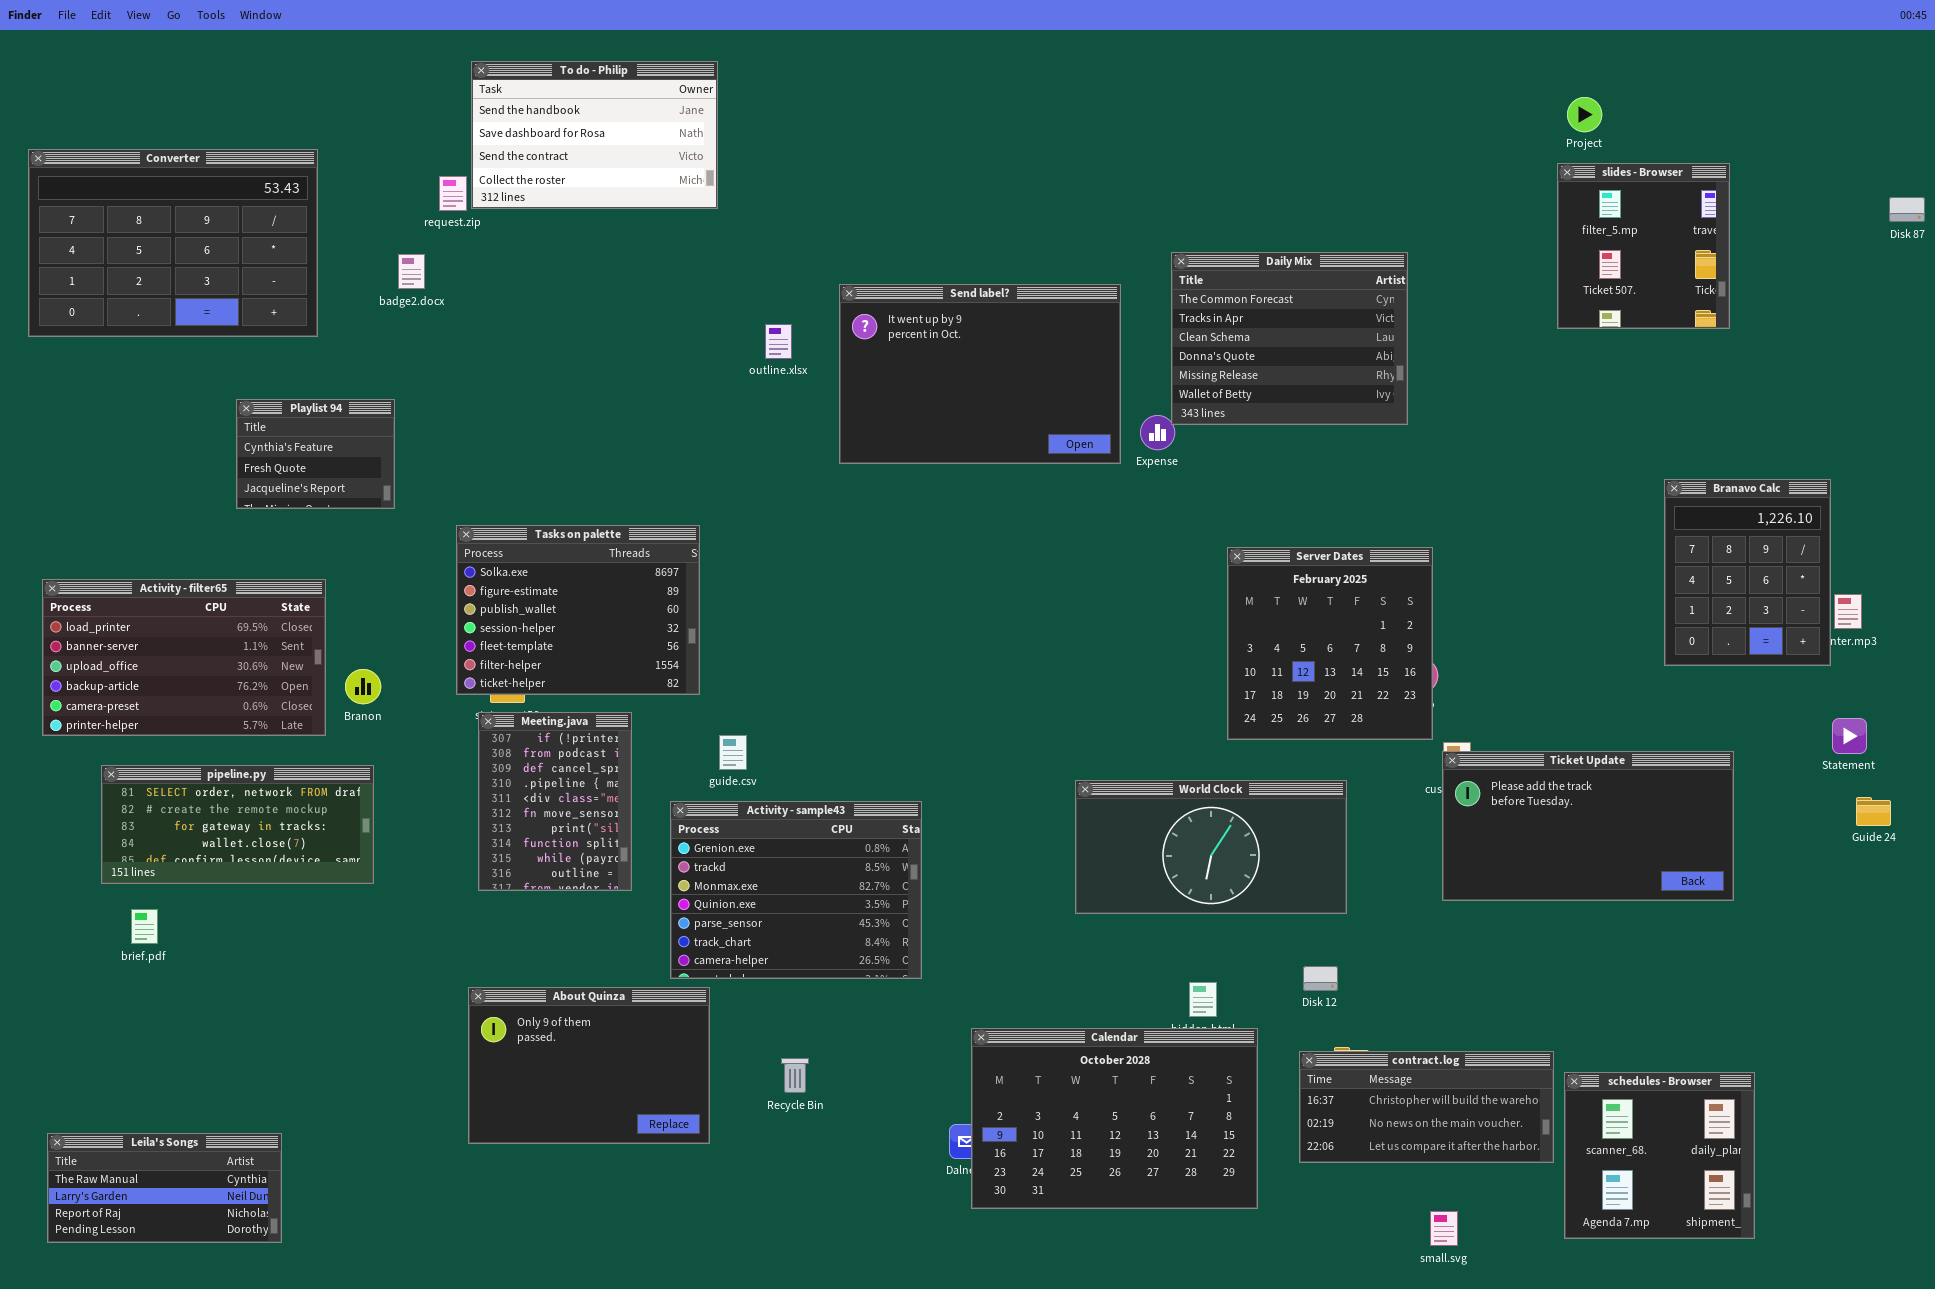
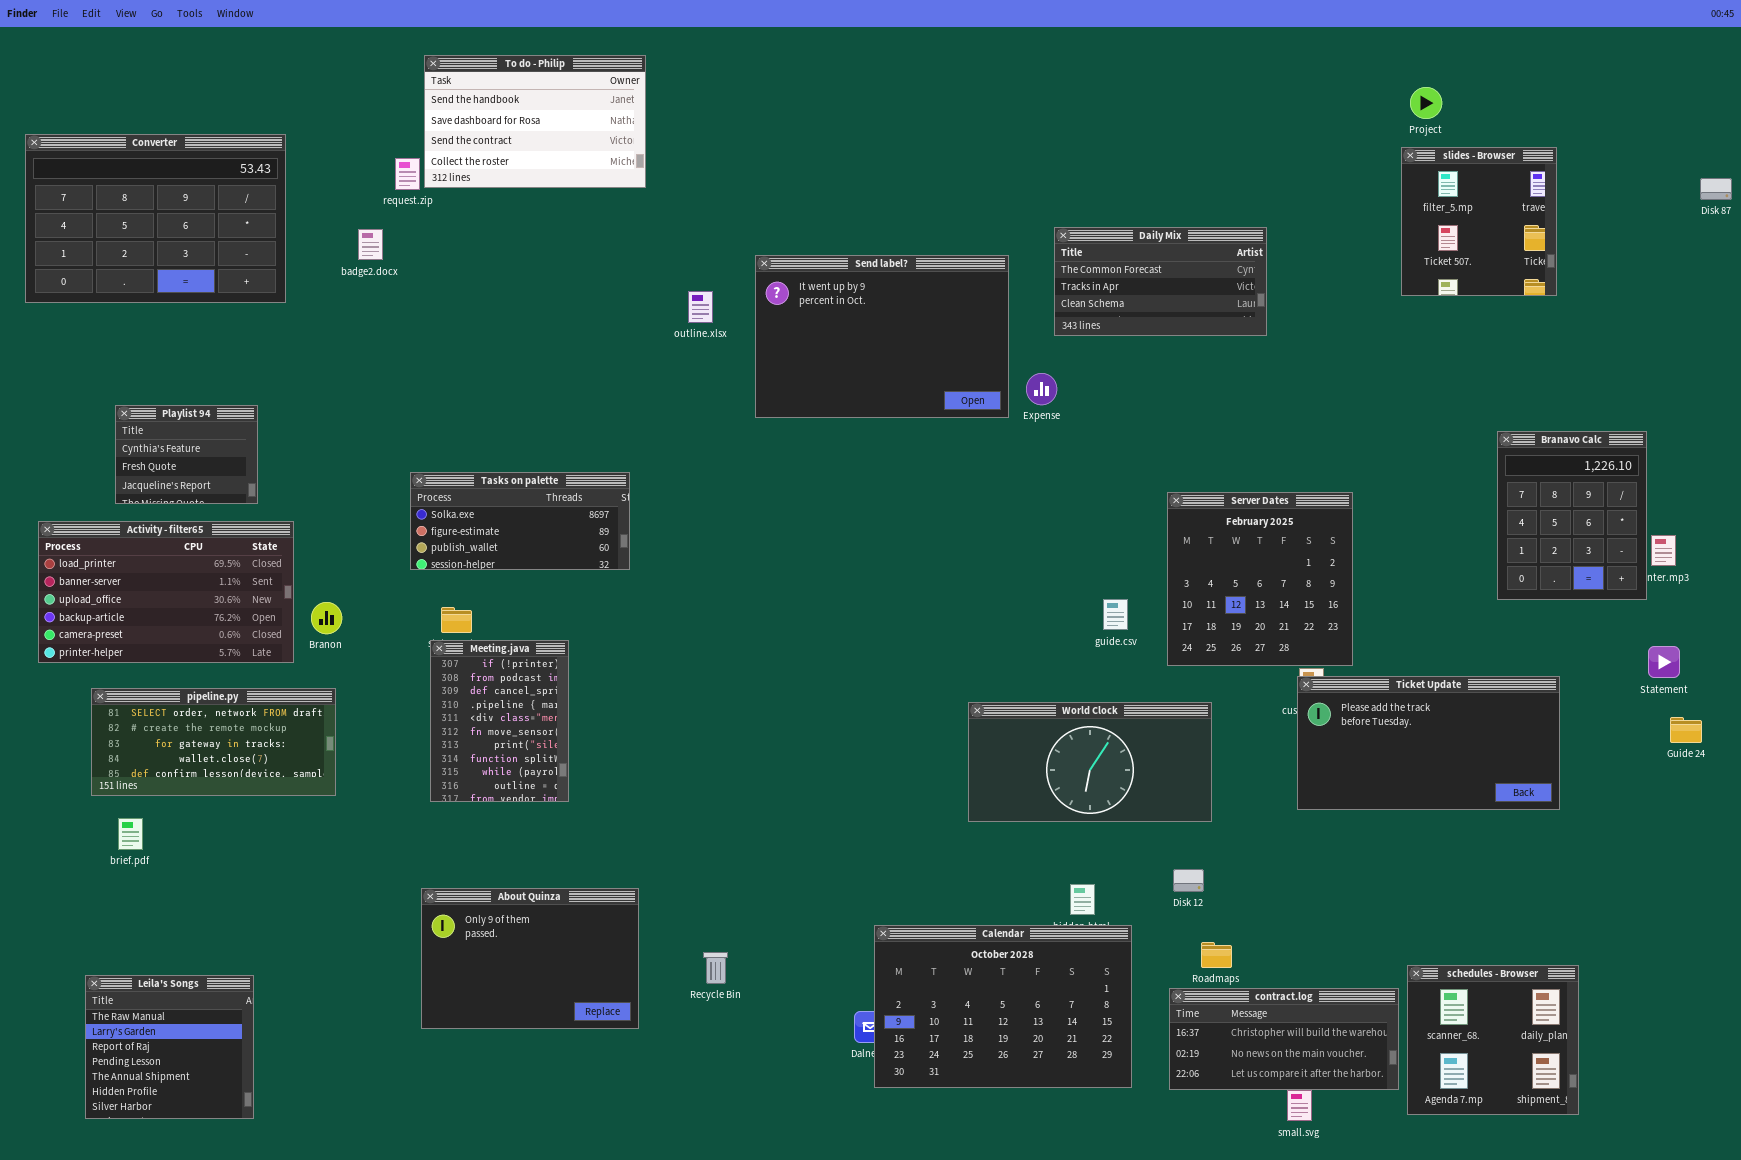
Daily Mix: [1171,252,1408,425] -> [1054,227,1267,336], resized
Playlist 94: [236,399,395,509] -> [115,405,258,504], moved
Tasks on palette: [456,525,700,695] -> [410,472,630,570], resized
Server Dates: [1227,547,1433,740] -> [1167,492,1353,666], moved
guide.csv: [719,735,747,770] -> [1103,599,1128,630], moved
Activity - sample43: [670,801,922,979] -> none, closed
contract.log: [1299,1051,1554,1163] -> [1169,988,1399,1090], moved
Leila's Songs: [47,1133,282,1243] -> [85,975,254,1119], resized

